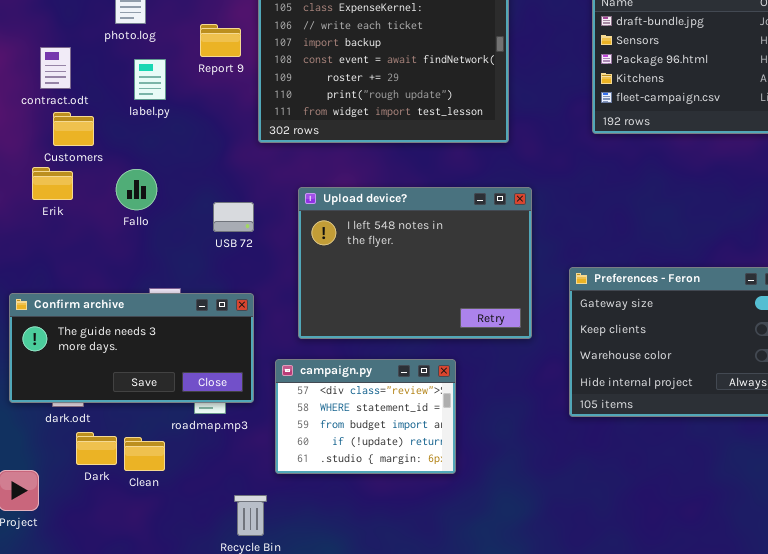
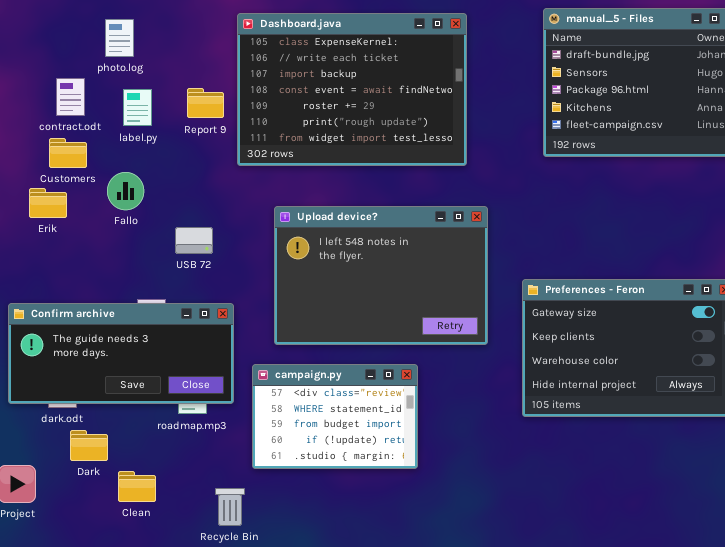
Report 9: [200,24,241,57] -> [187,88,224,118], moved
contract.odt: [40,47,71,89] -> [56,78,85,116], moved
Fallo: [116,169,157,210] -> [107,172,144,210], moved
USB 72: [213,202,254,232] -> [175,227,213,254], moved
Clean: [124,437,165,471] -> [118,471,156,502], moved

